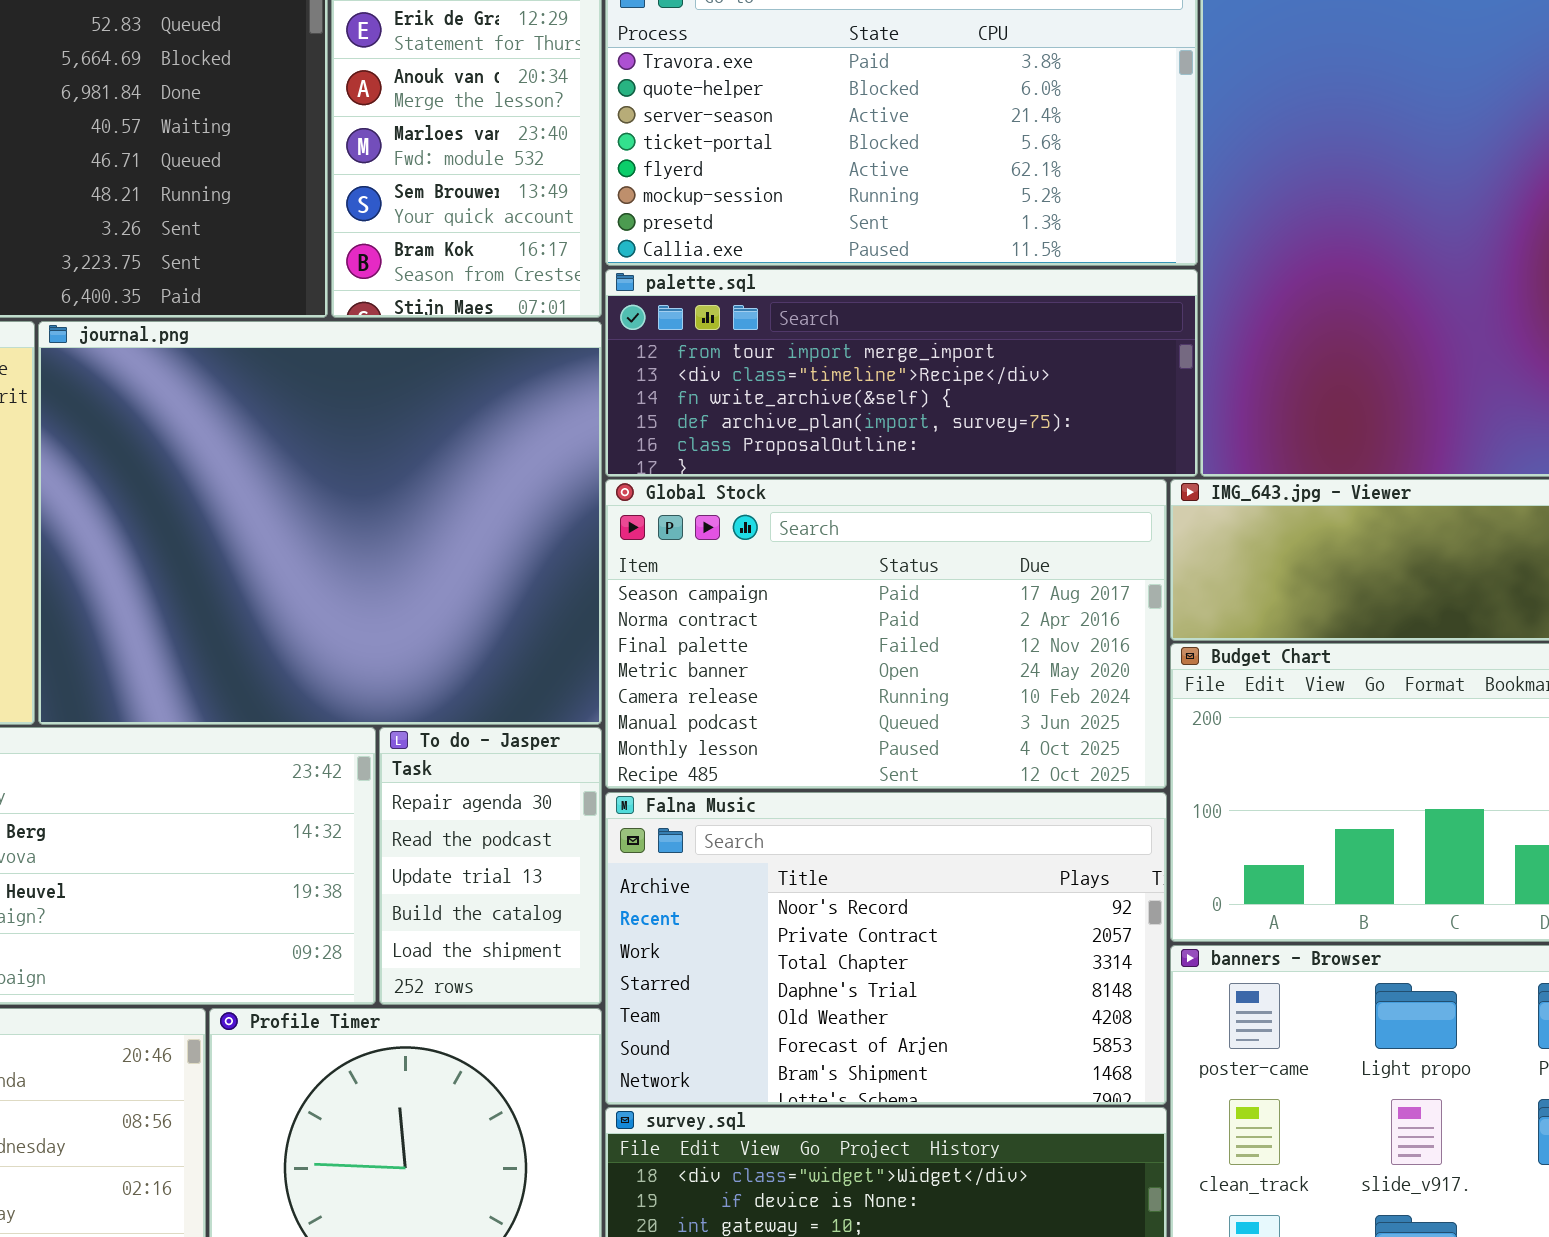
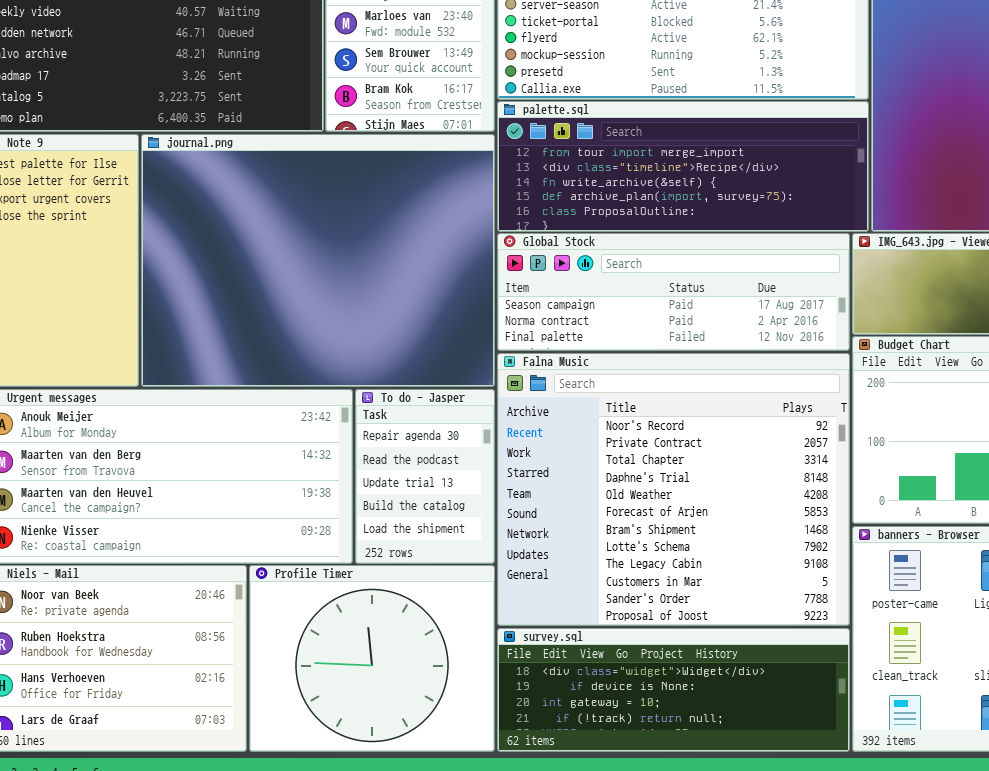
Global Stock: [605,479,1167,789] -> [497,233,850,351], resized
Falna Music: [605,792,1167,1105] -> [497,353,850,626], resized

